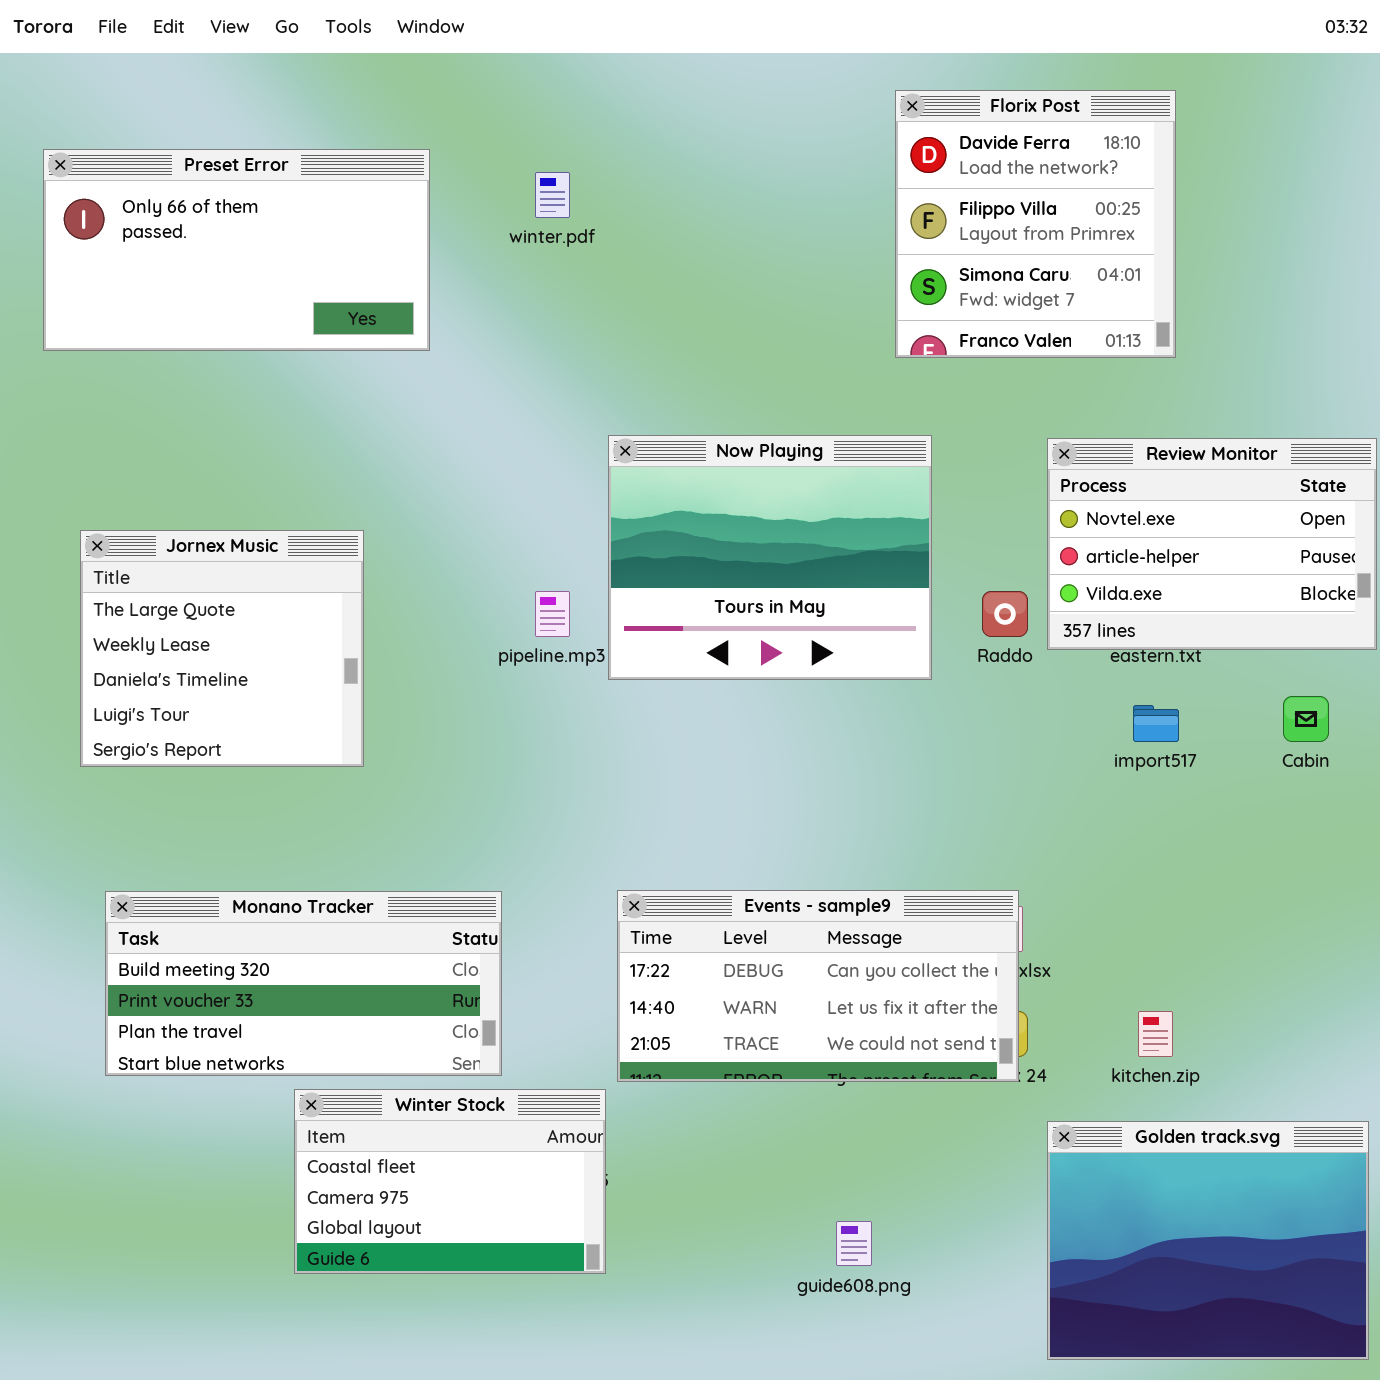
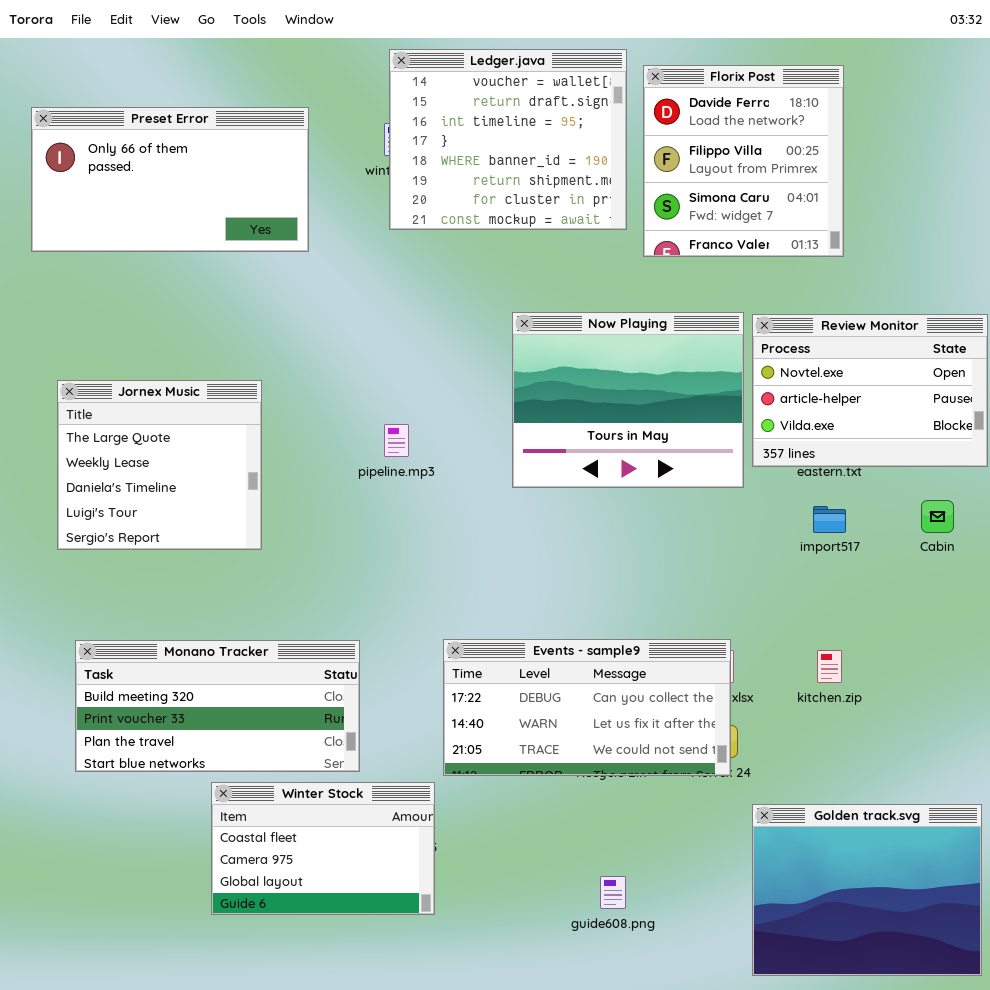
Ledger.java: none -> [389,49,627,230], opened
Now Playing: [608,435,932,680] -> [512,312,744,488], moved
kitchen.zip: [1138,1011,1173,1057] -> [817,650,842,683], moved

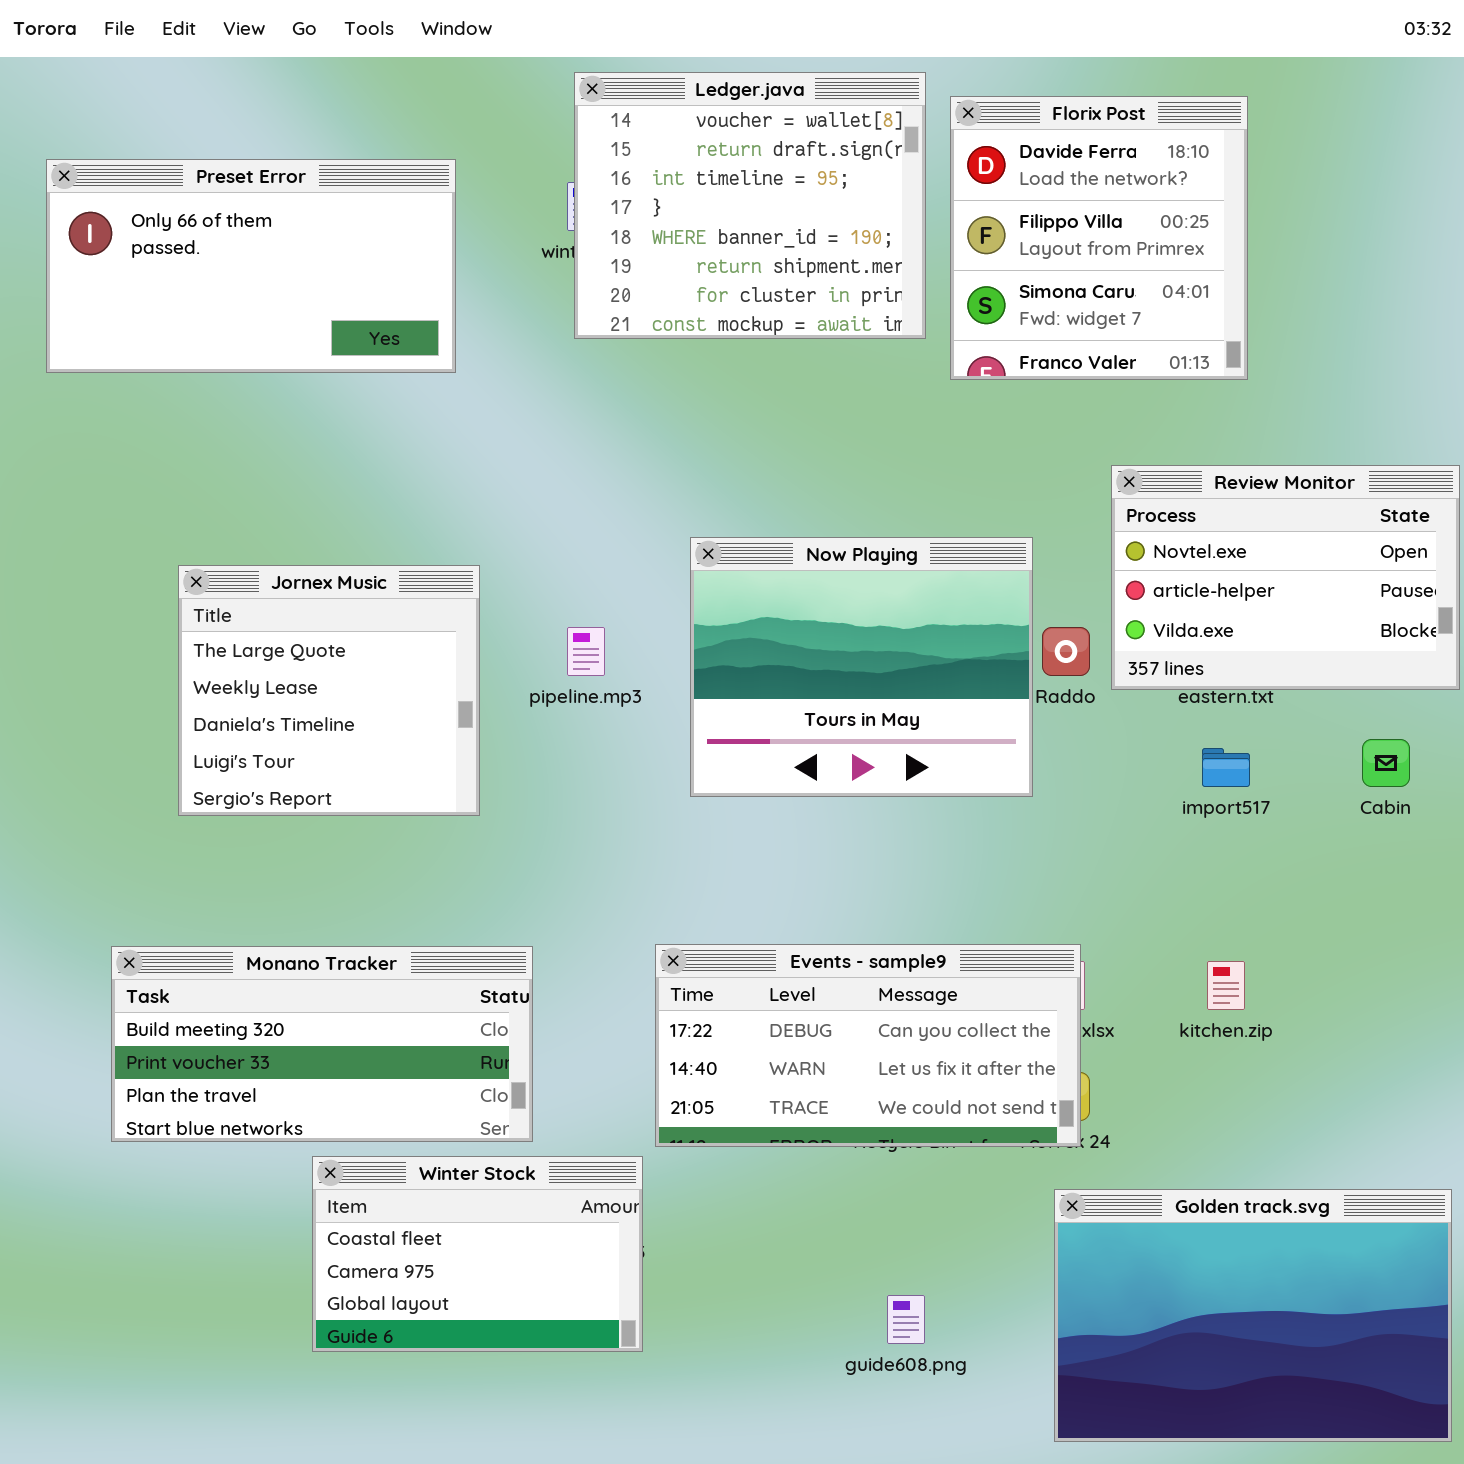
Now Playing: [512,312,744,488] -> [690,537,1033,797], moved
Jornex Music: [57,380,262,550] -> [178,565,480,816], moved
Golden track.svg: [752,804,982,976] -> [1054,1189,1452,1442], resized

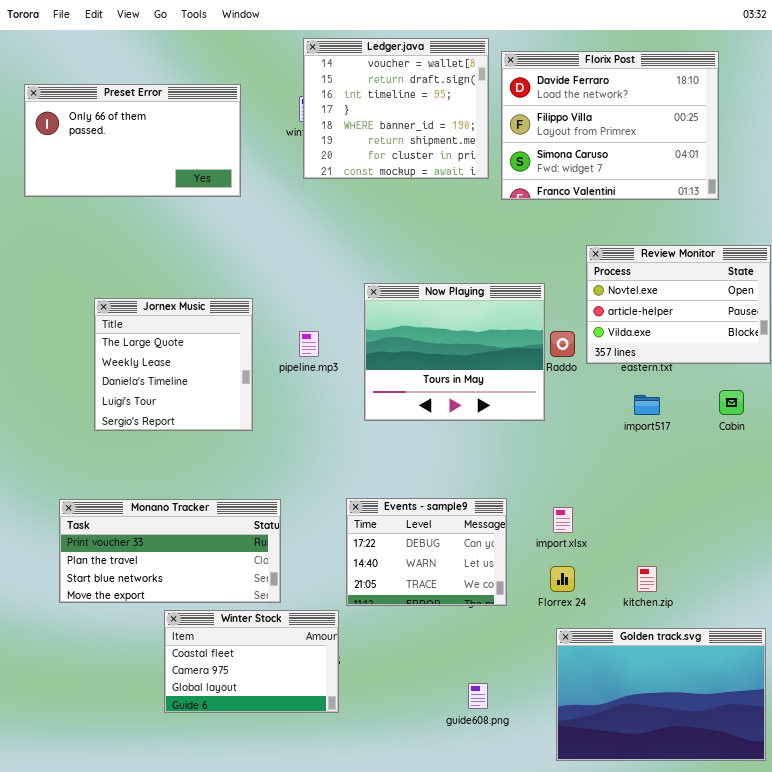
Florix Post: [950,96,1248,380] -> [501,51,719,200], resized
Events - sample9: [655,944,1081,1147] -> [346,498,507,606], resized
Monano Tracker: [111,946,533,1142] -> [59,499,281,603], scrolled down 1 row
kitchen.zip: [1207,961,1245,1010] -> [637,566,657,592], moved

